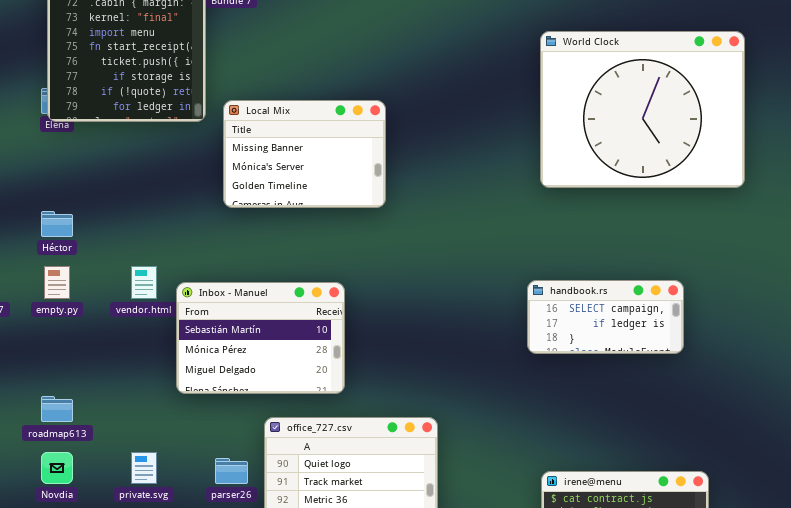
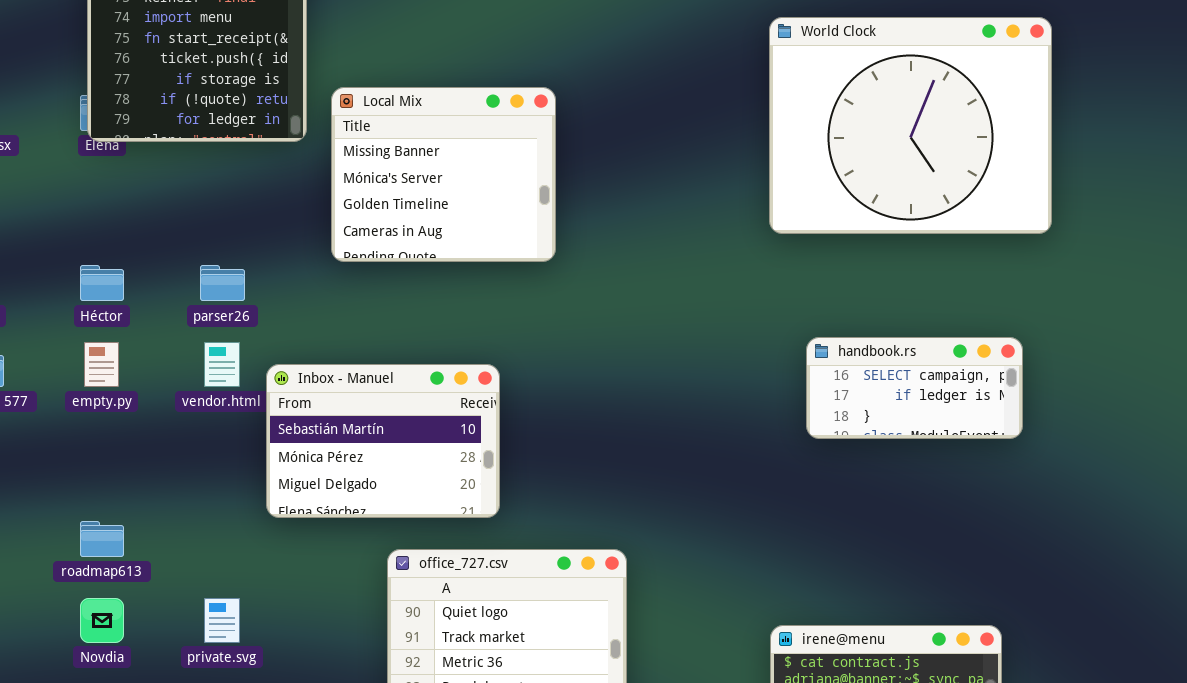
Local Mix: [223,100,386,208] -> [331,87,556,262], resized
handbook.rs: [527,280,684,354] -> [806,337,1023,439], moved
parser26: [215,458,248,484] -> [200,265,245,301], moved

